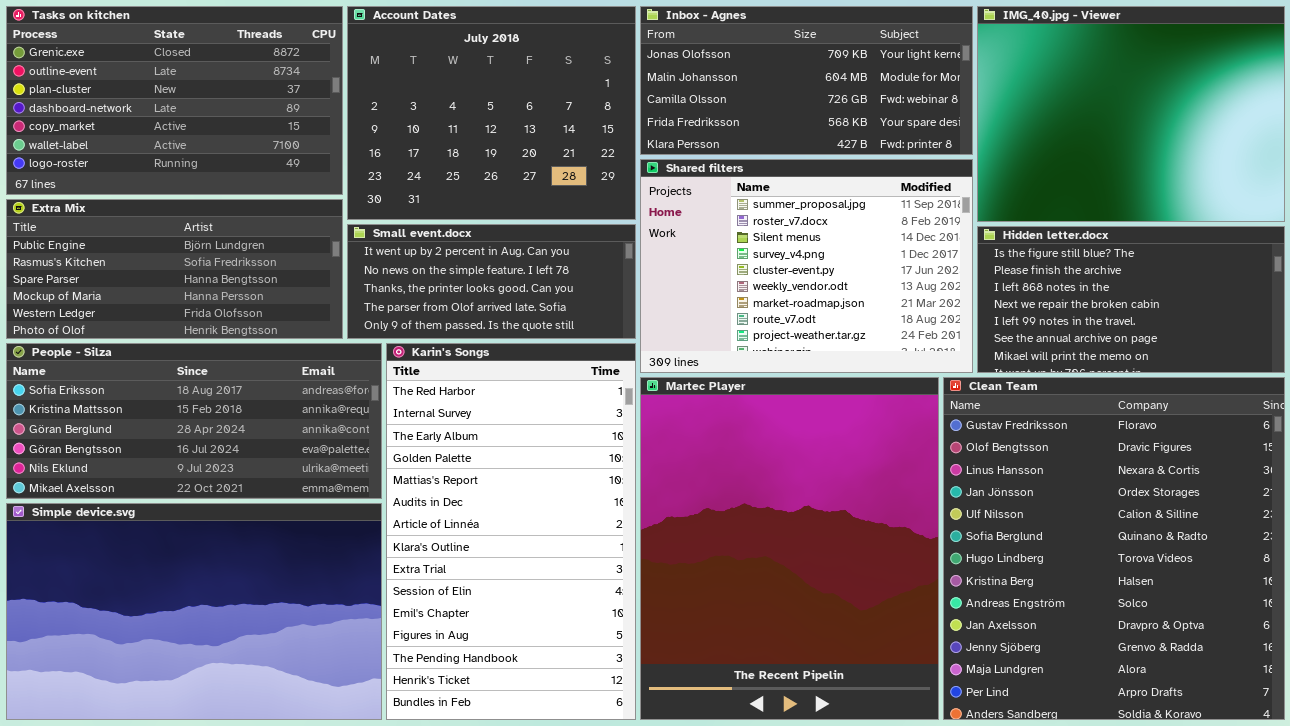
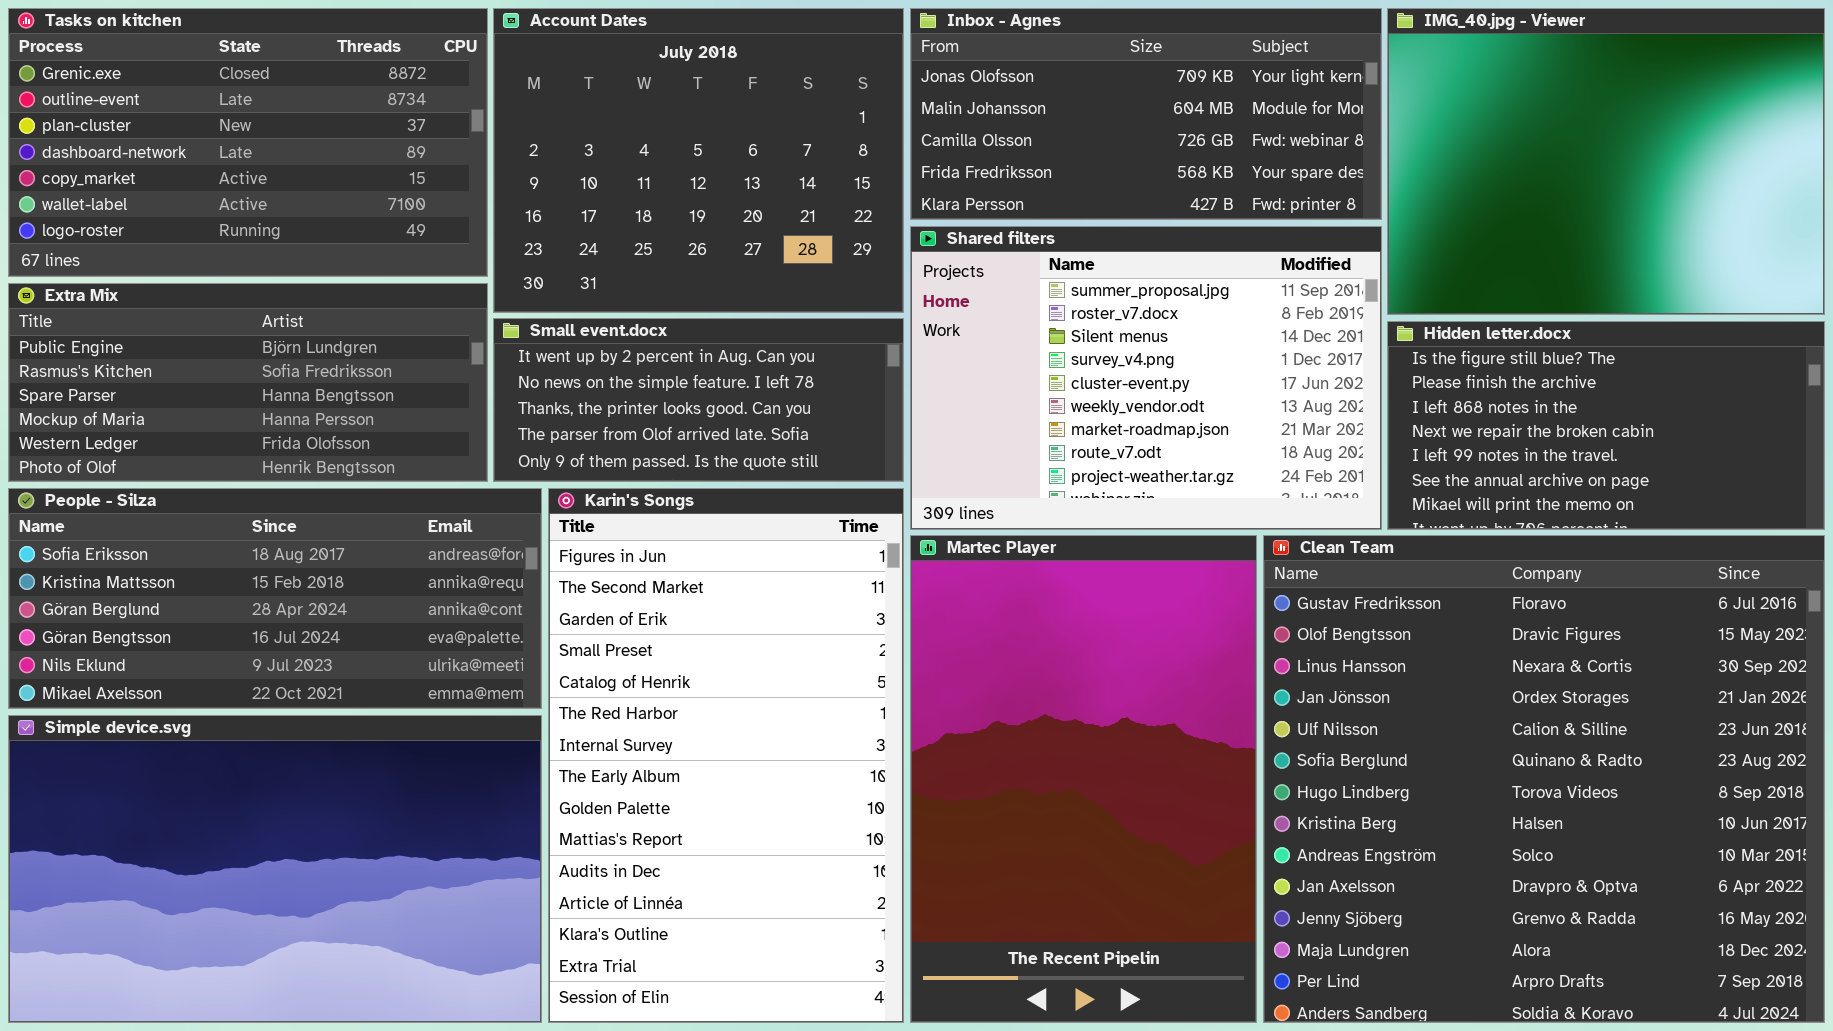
Karin's Songs: [386,343,636,720] -> [548,488,904,1023], scrolled up 5 rows
Martec Player: [640,377,939,720] -> [910,535,1257,1023], resized
Clean Team: [943,377,1285,720] -> [1263,535,1825,1023], resized

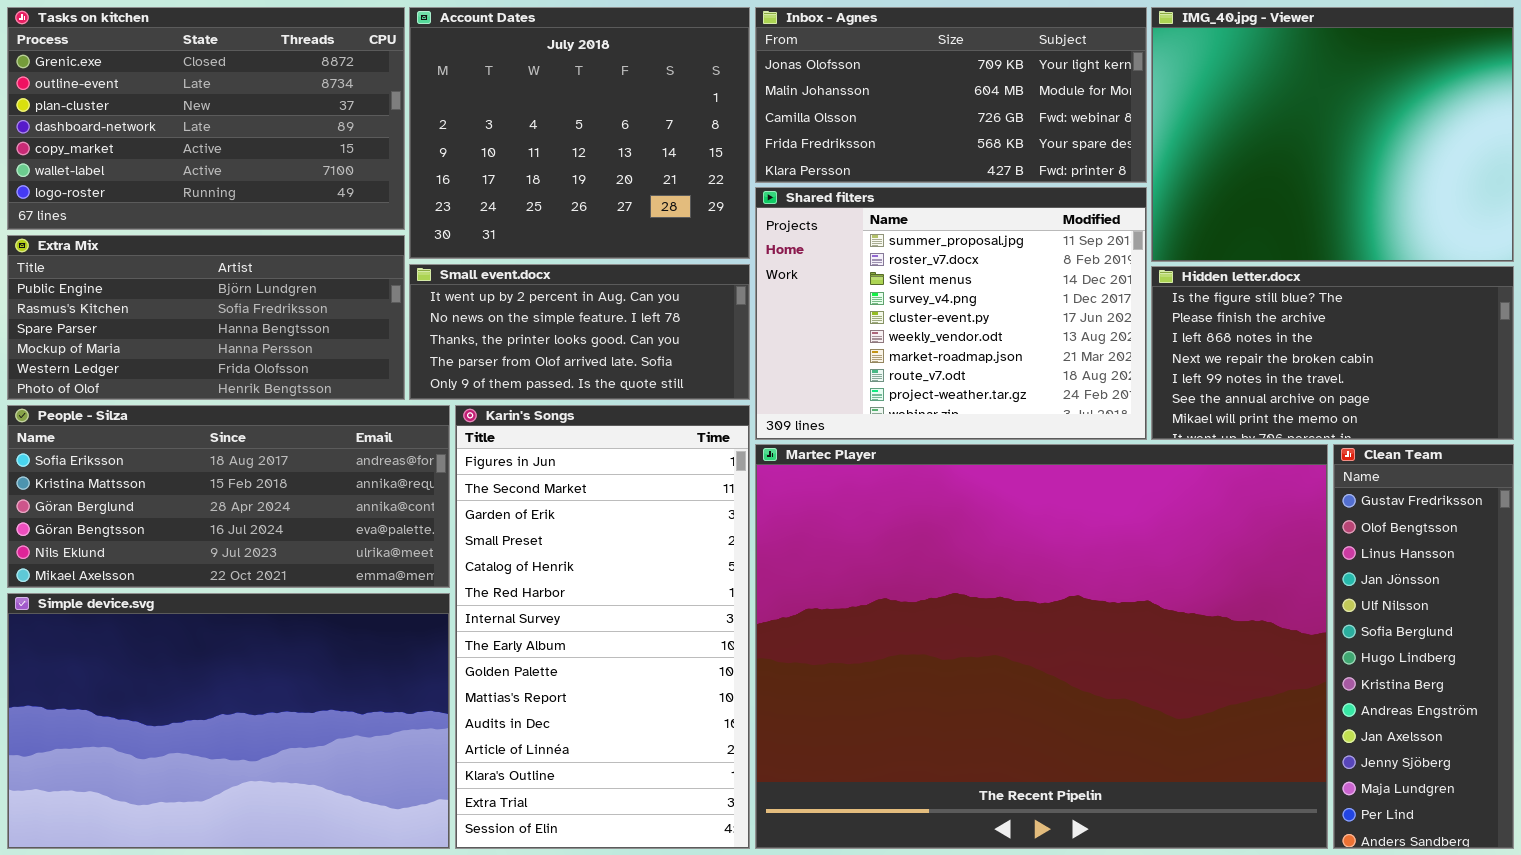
Martec Player: [910,535,1257,1023] -> [755,444,1328,849], resized
Clean Team: [1263,535,1825,1023] -> [1333,444,1514,849], resized

